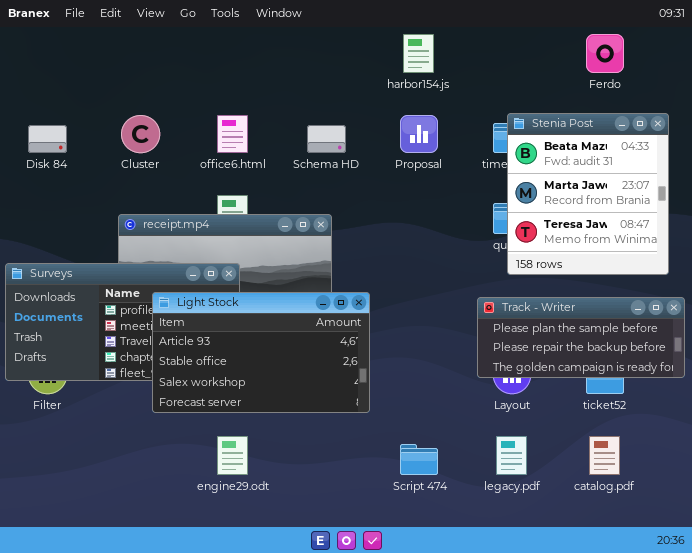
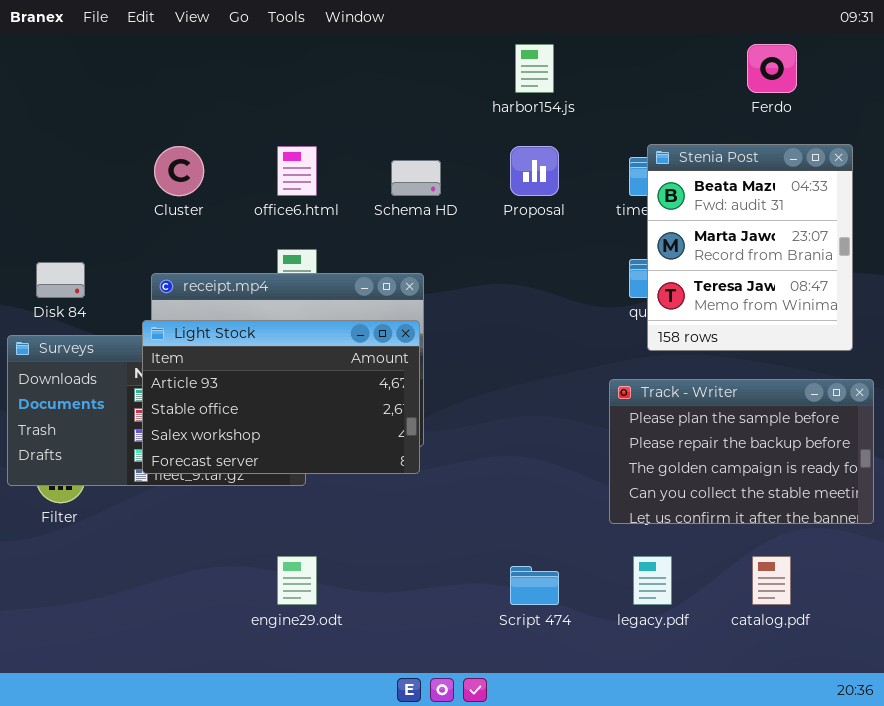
Disk 84: [28,125,67,153] -> [36,262,85,298], moved
Light Stock: [152,292,370,413] -> [142,320,420,474], moved
Track - Writer: [477,297,685,378] -> [609,379,874,524], resized

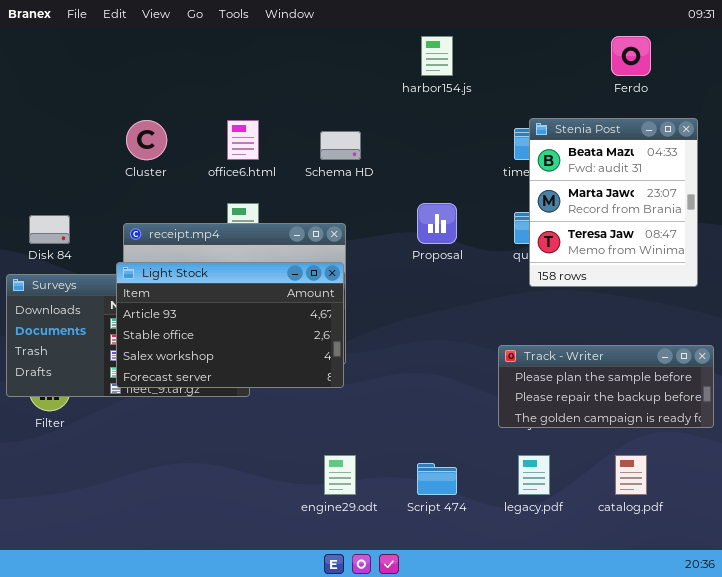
Proposal: [510,146,559,196] -> [417,203,457,244], moved
Track - Writer: [609,379,874,524] -> [498,345,714,428], resized
engine29.odt: [277,556,317,605] -> [324,455,356,495], moved

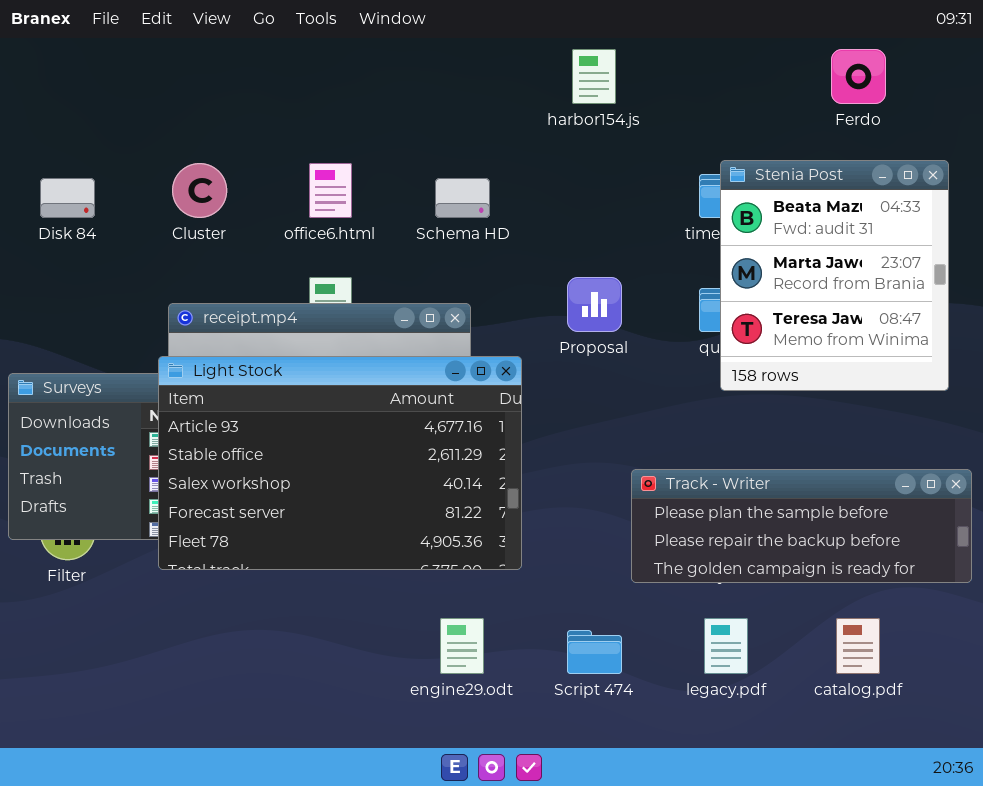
Disk 84: [29,215,70,244] -> [40,178,95,218], moved
Light Stock: [116,262,344,388] -> [158,356,522,570], resized
Track - Writer: [498,345,714,428] -> [631,469,972,583], resized

